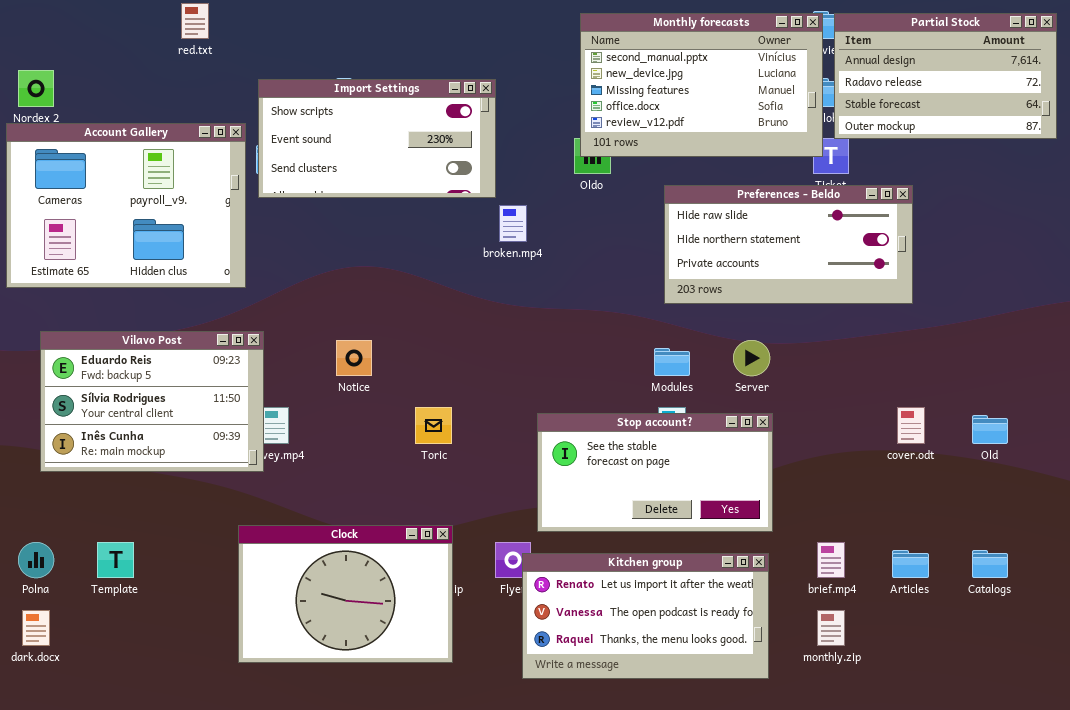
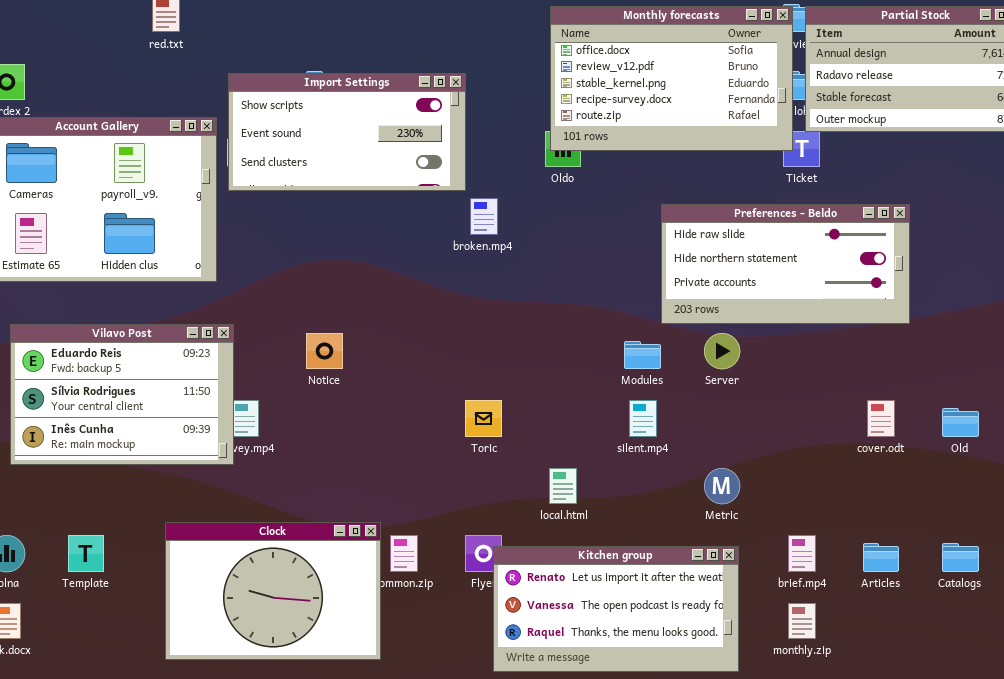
Monthly forecasts: [580,13,823,157] -> [550,6,793,151], scrolled down 3 rows
Preferences - Beldo: [664,185,913,304] -> [661,204,910,324], moved
Toric: [415,407,452,444] -> [465,400,502,437], moved
Stop account?: [537,413,773,532] -> none, closed
Clock: [238,525,453,663] -> [165,522,381,660], moved

